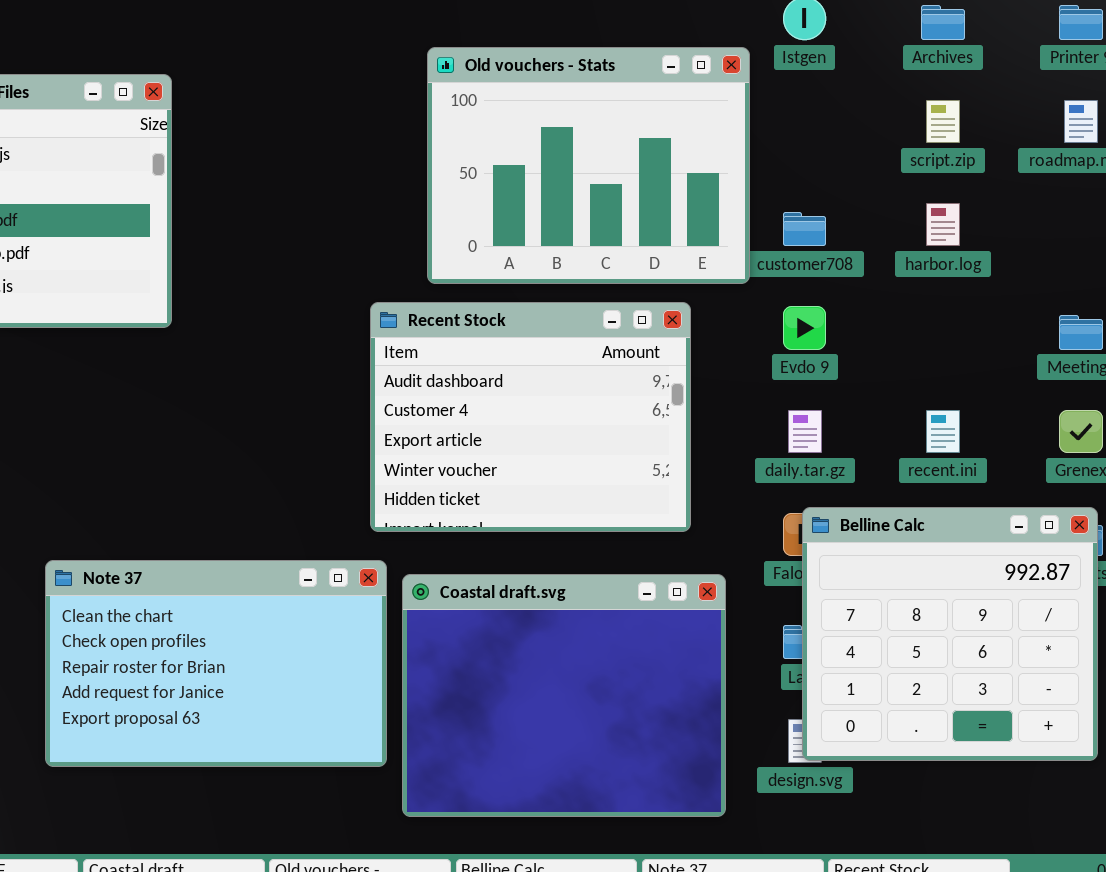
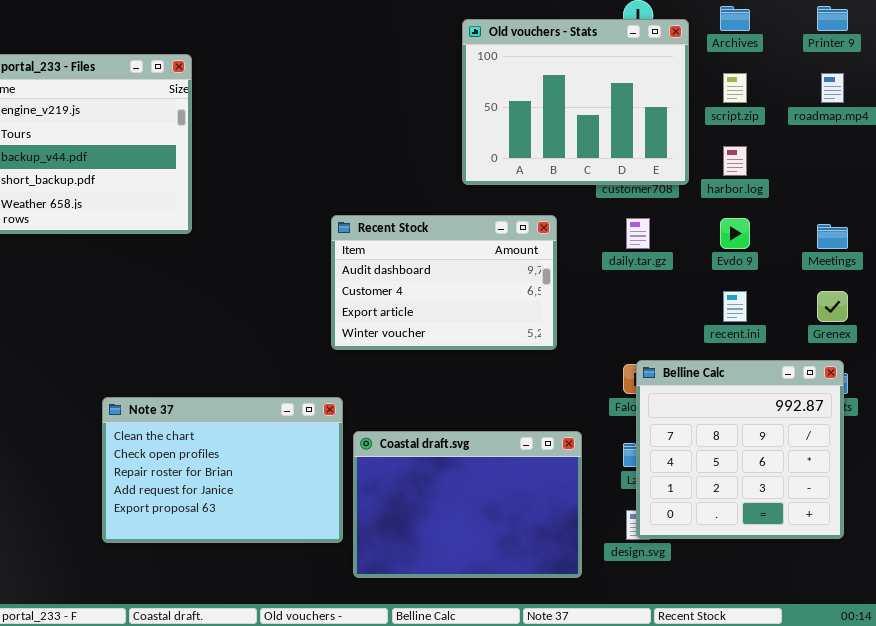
Old vouchers - Stats: [427,47,750,284] -> [462,19,689,185], moved
Recent Stock: [370,302,691,532] -> [331,215,557,350], resized
Evdo 9: [783,306,826,350] -> [720,218,750,249], moved
daily.tar.gz: [788,410,822,453] -> [626,218,650,249], moved
Coastal draft.svg: [402,574,726,817] -> [353,431,582,578], resized

